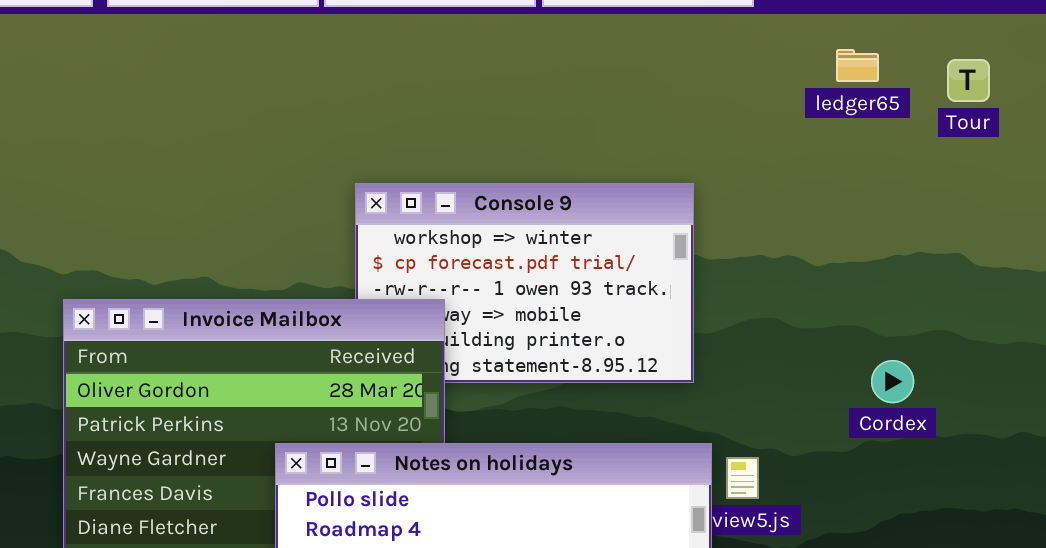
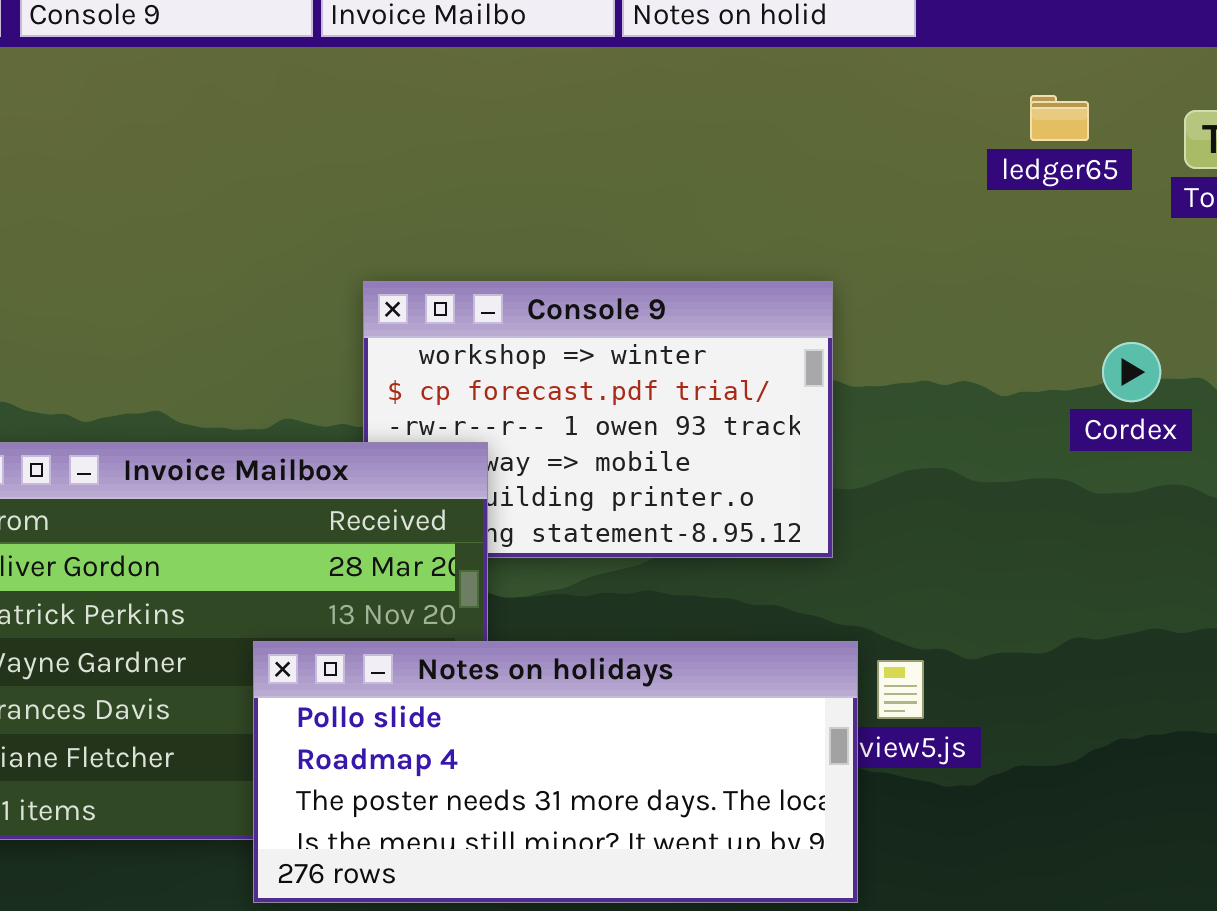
Cordex: [871,360,914,403] -> [1102,342,1161,402], moved

